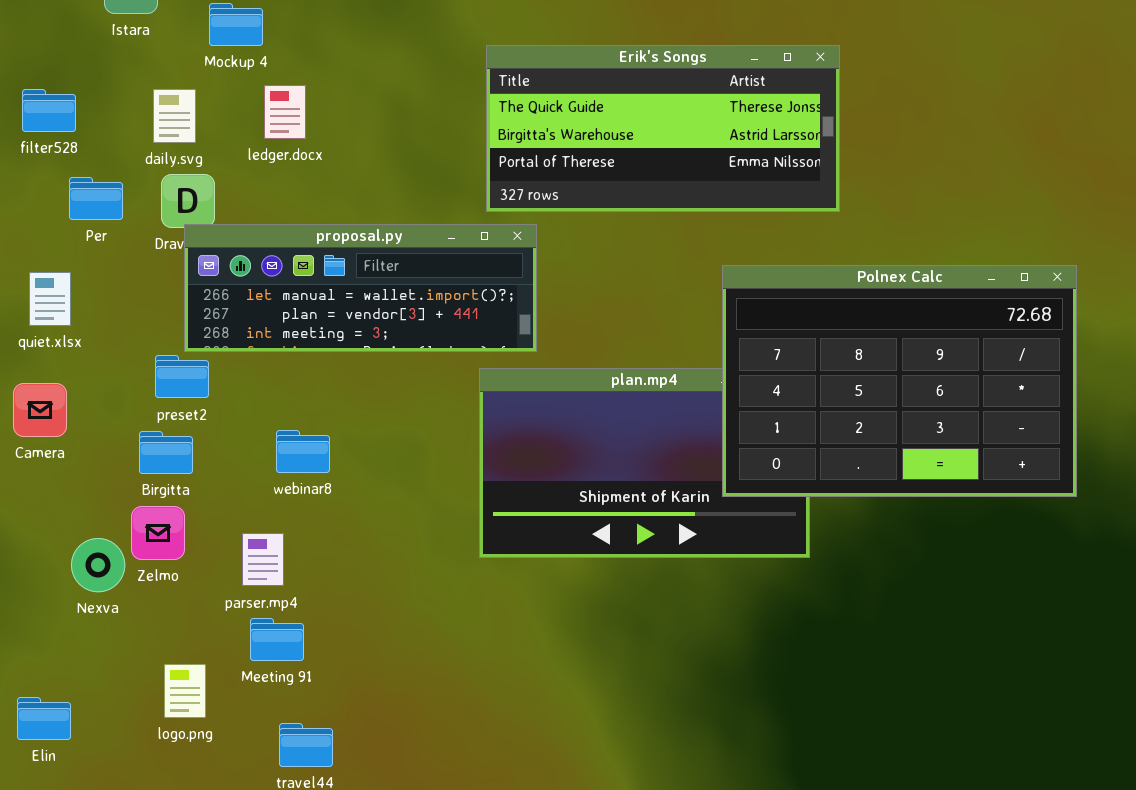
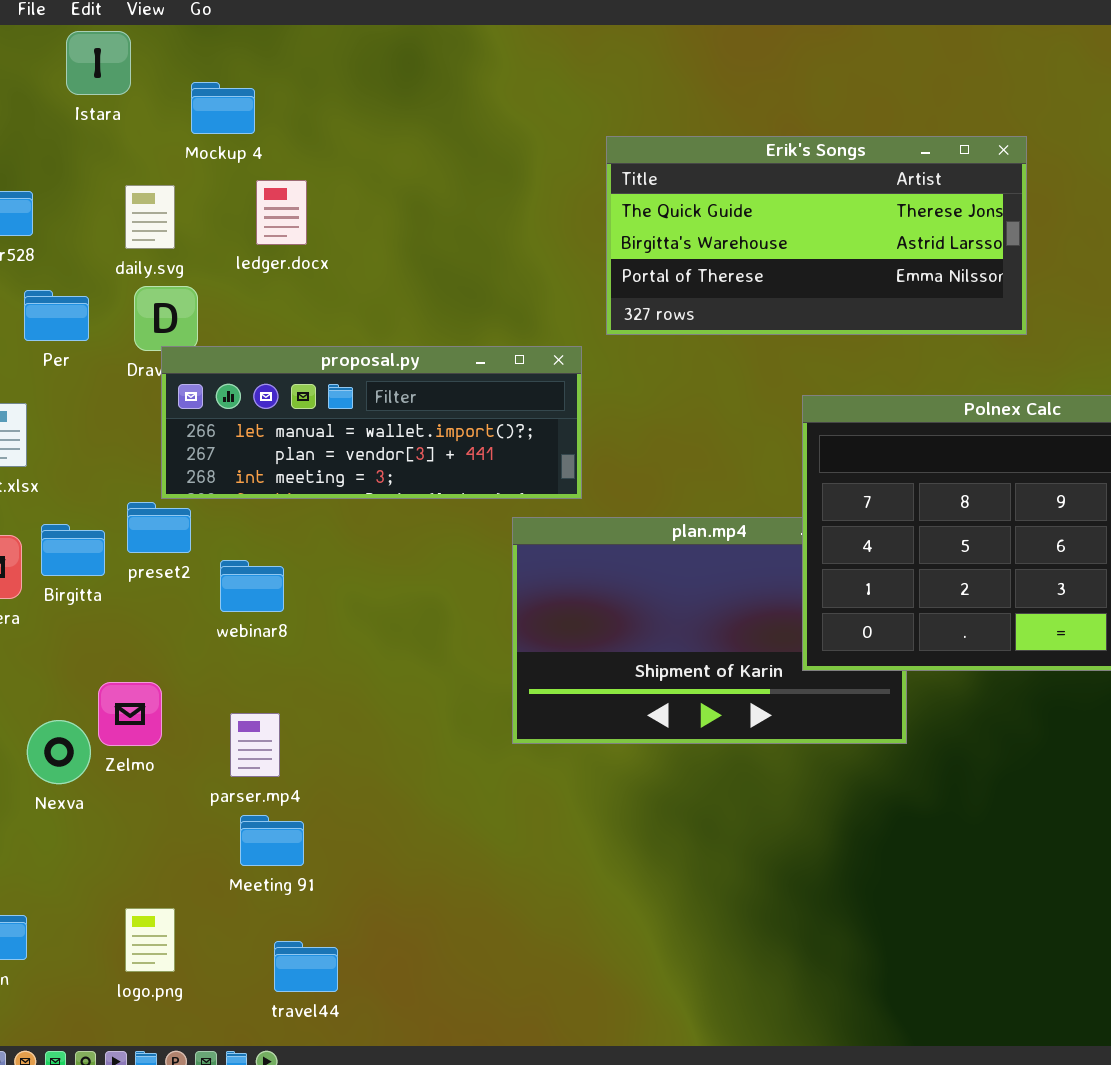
Erik's Songs: [486,45,840,212] -> [606,136,1027,335], moved
webinar8: [276,430,330,473] -> [220,560,284,612], moved
Birgitta: [139,431,193,474] -> [41,524,105,576], moved
logo.png: [164,664,206,718] -> [125,908,175,972], moved

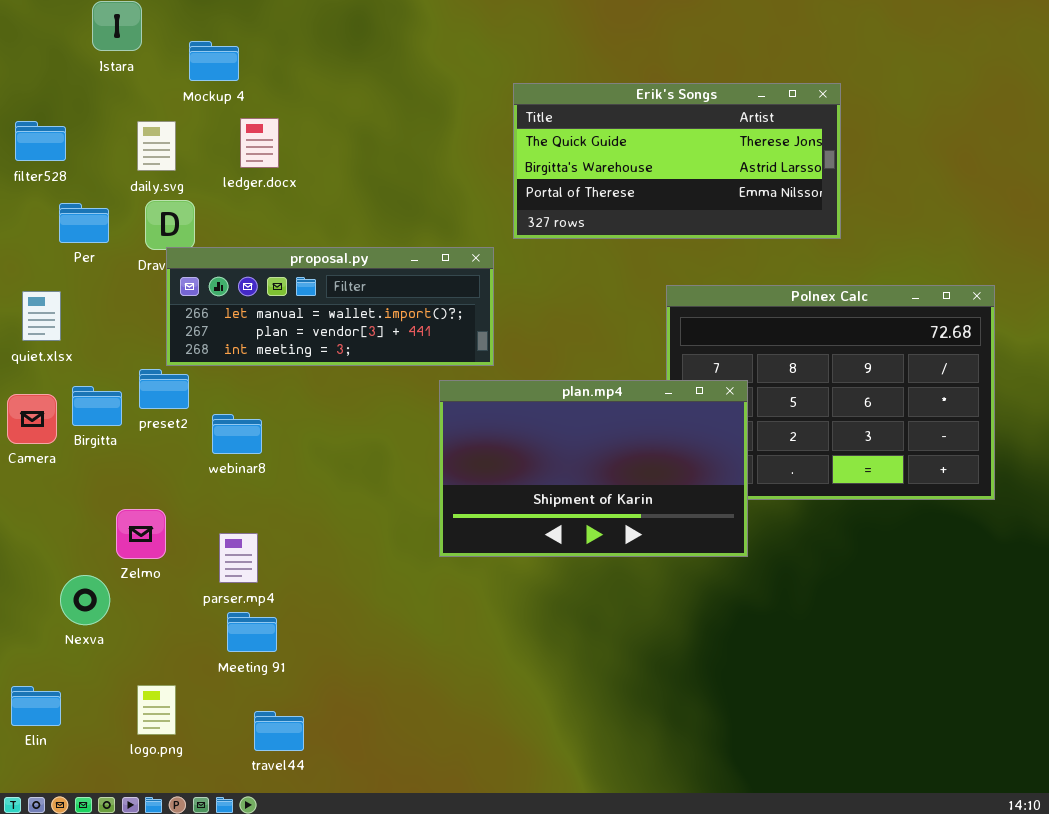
plan.mp4: [512,517,907,744] -> [439,380,748,557], raised
Nexva: [27,720,91,784] -> [60,575,110,625], moved

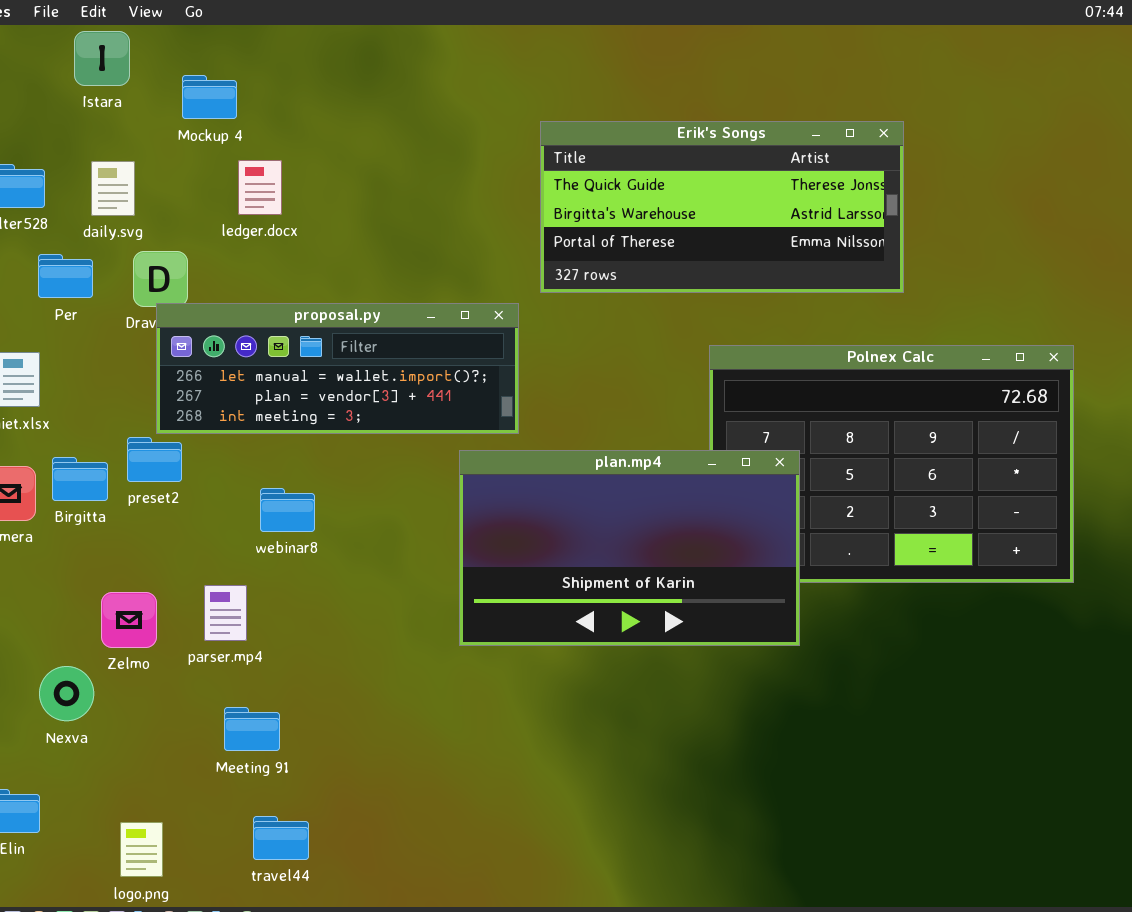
daily.svg: [137,121,176,171] -> [91,161,135,216], moved
webinar8: [212,414,262,454] -> [260,488,315,532], moved
parser.mp4: [219,533,258,583] -> [204,585,247,641], moved
logo.png: [137,685,176,735] -> [120,822,163,877], moved

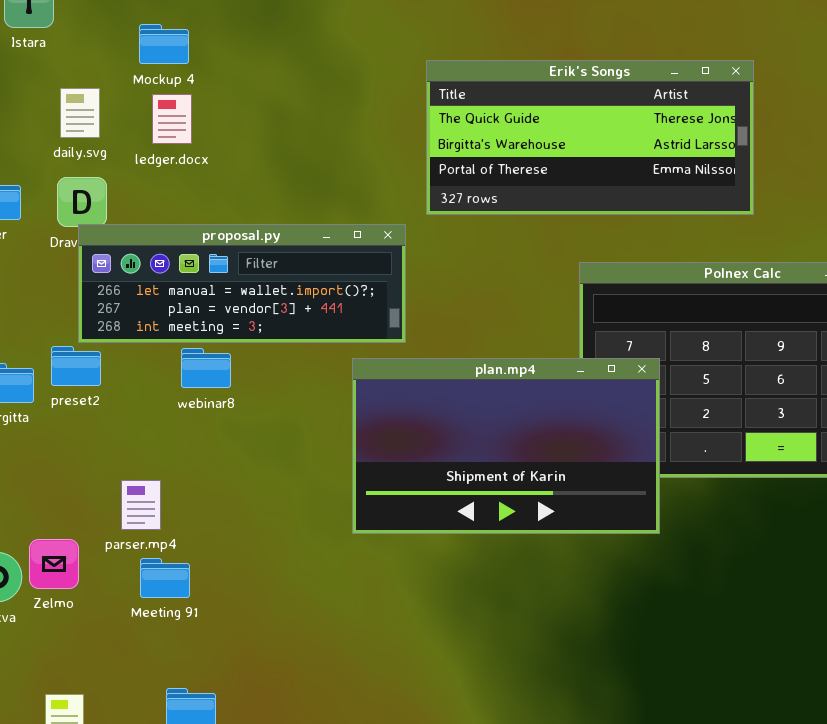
Mockup 4: [182,75,237,119] -> [139,24,189,64], moved
daily.svg: [91,161,135,216] -> [60,88,100,138], moved
webinar8: [260,488,315,532] -> [181,348,231,388], moved
Zelmo: [101,592,157,648] -> [29,539,79,589], moved
Meeting 91: [224,707,280,751] -> [140,558,190,598], moved

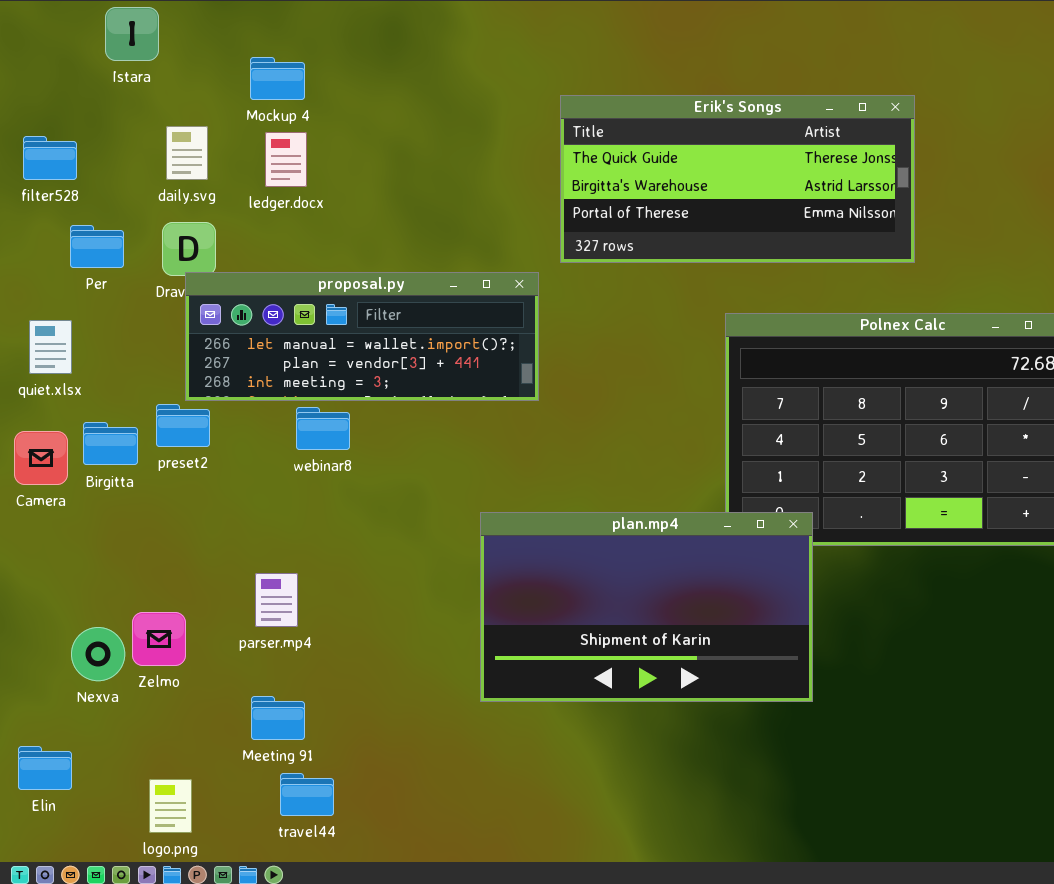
plan.mp4: [352,358,660,534] -> [480,512,813,702], moved
parser.mp4: [121,480,161,530] -> [255,573,298,627], moved
Meeting 91: [140,558,190,598] -> [251,696,305,740], moved

